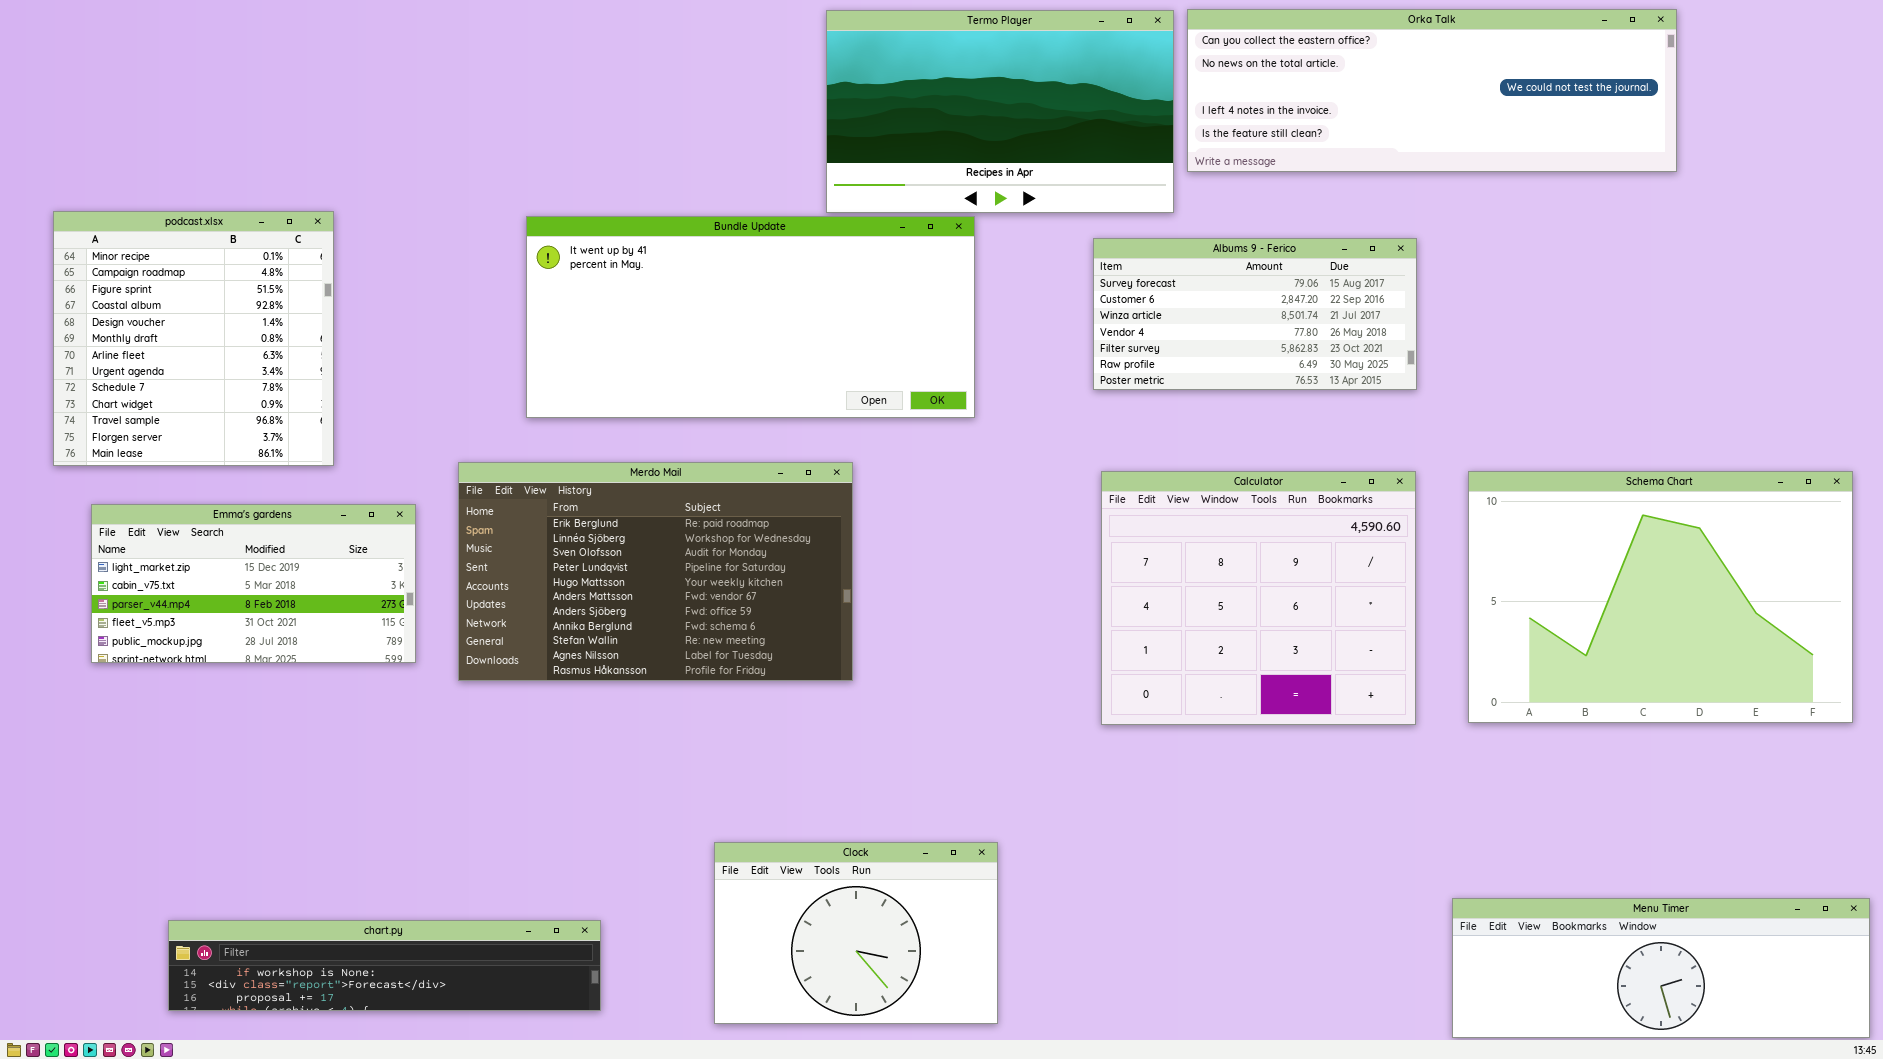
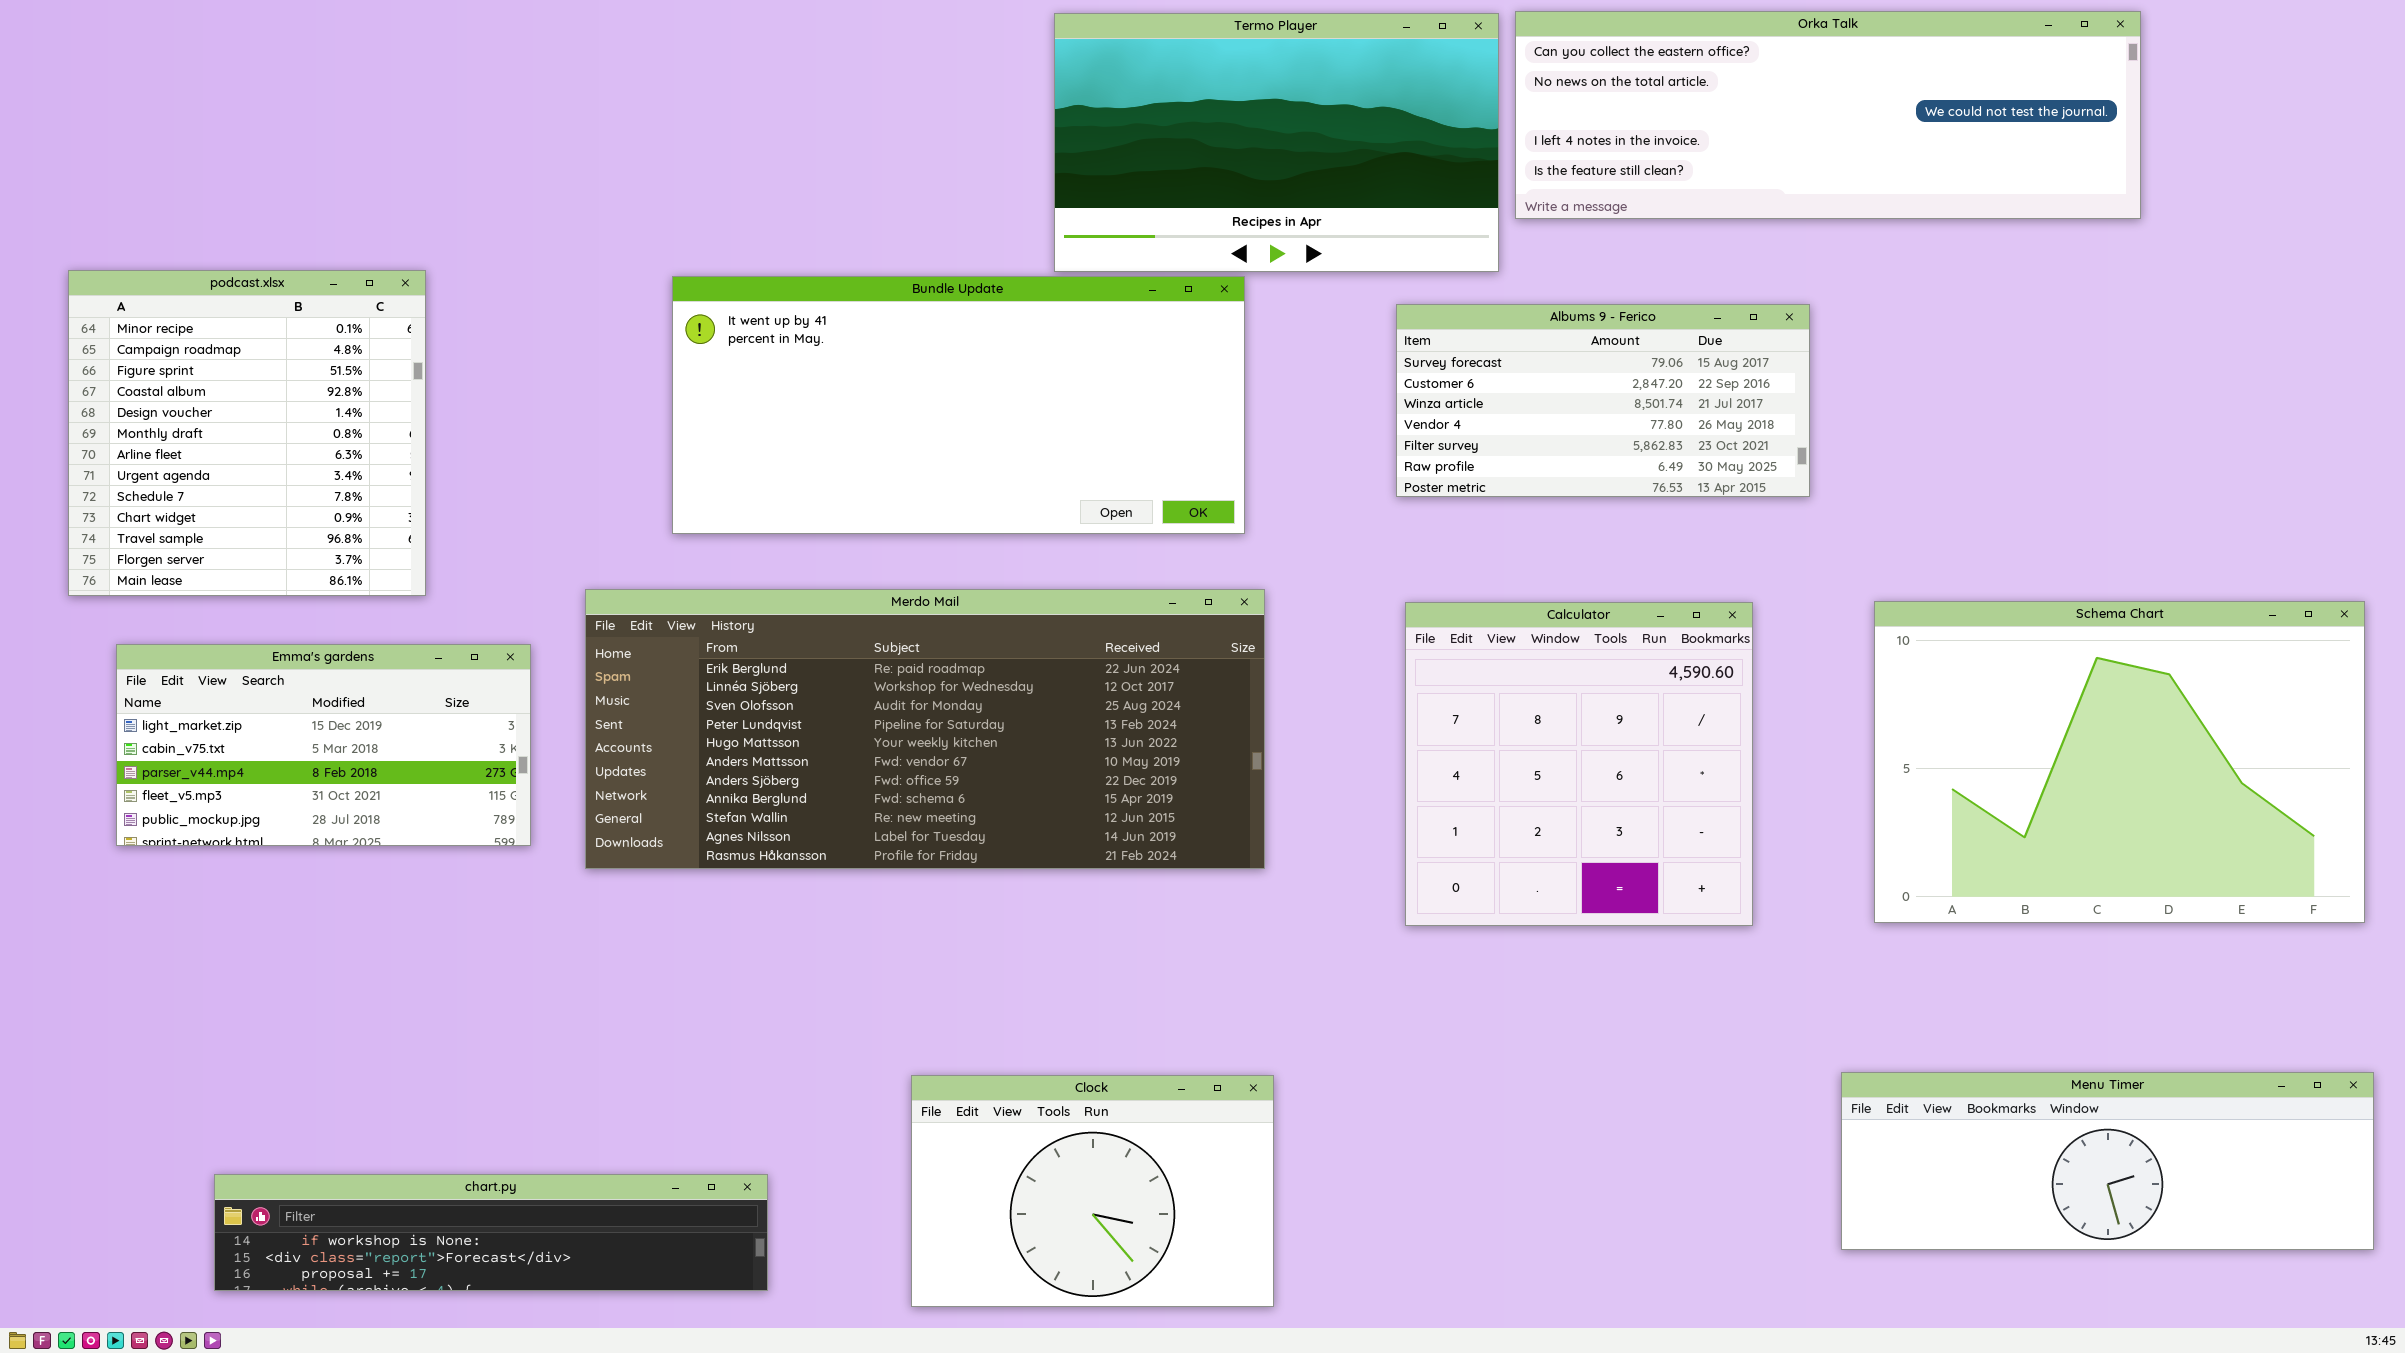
Merdo Mail: [458,462,853,681] -> [585,589,1265,869], resized
Calculator: [1101,471,1416,725] -> [1405,602,1753,926], resized
Menu Timer: [1452,898,1870,1038] -> [1841,1072,2374,1250], moved

